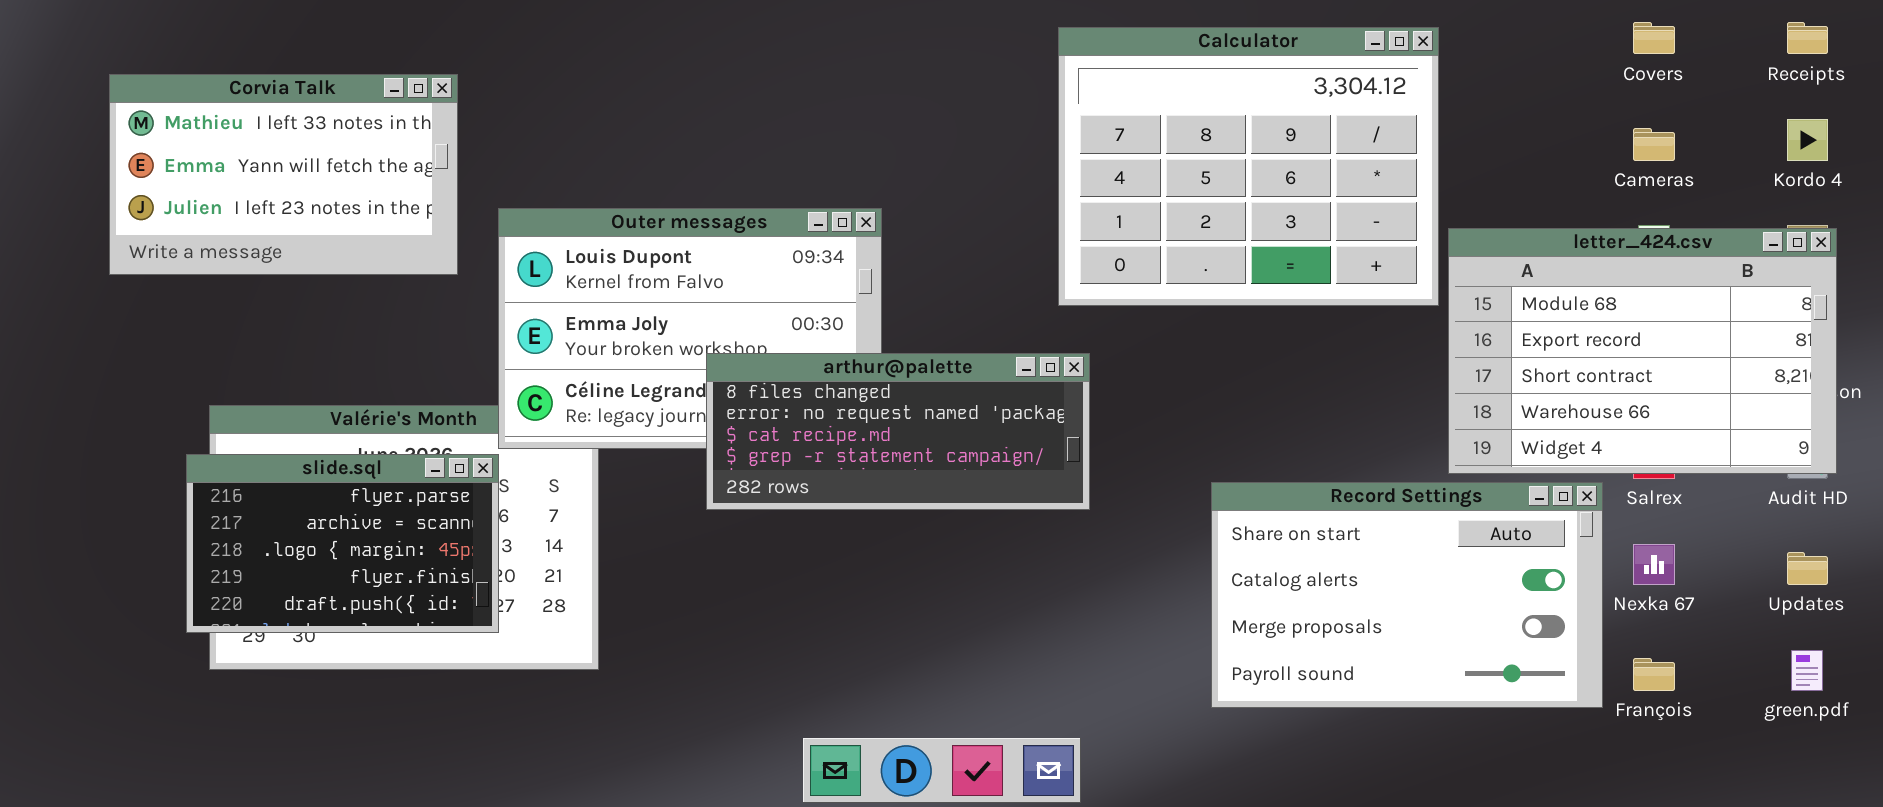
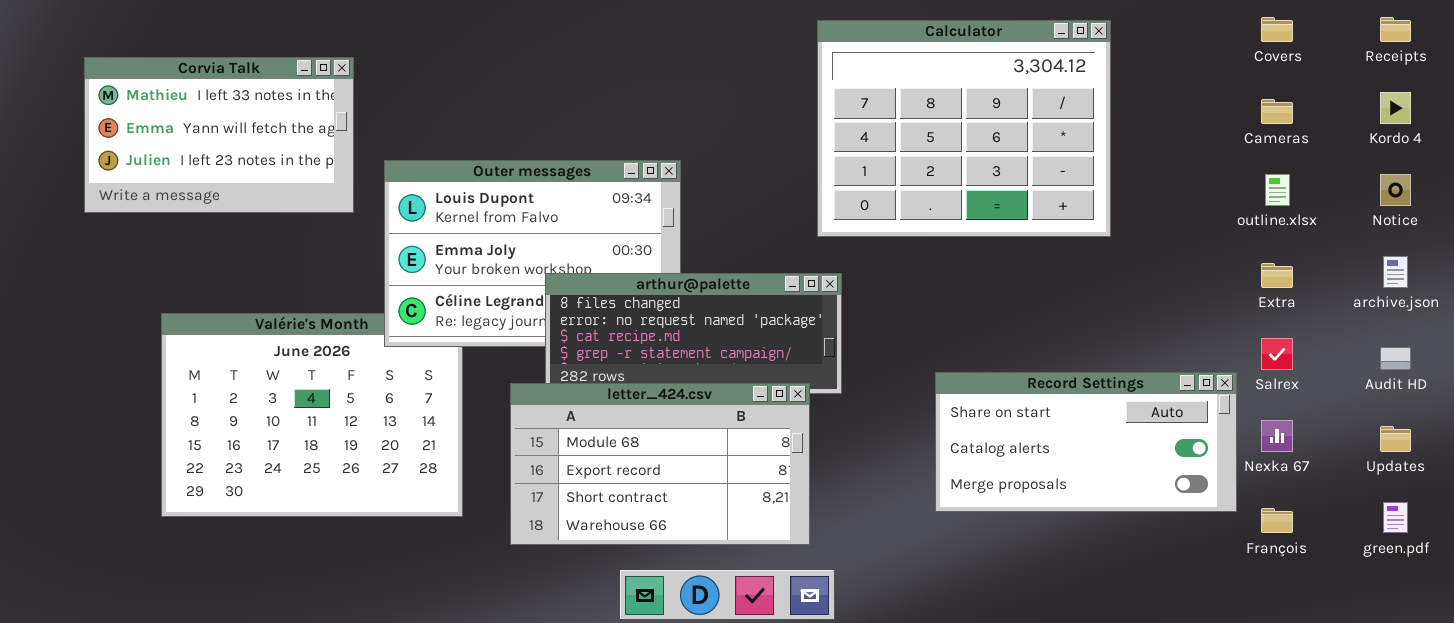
letter_424.csv: [1448,228,1837,474] -> [510,383,810,545], moved, resized
slide.sql: [186,454,499,633] -> none, closed
Record Settings: [1211,482,1603,708] -> [935,372,1237,512], resized

